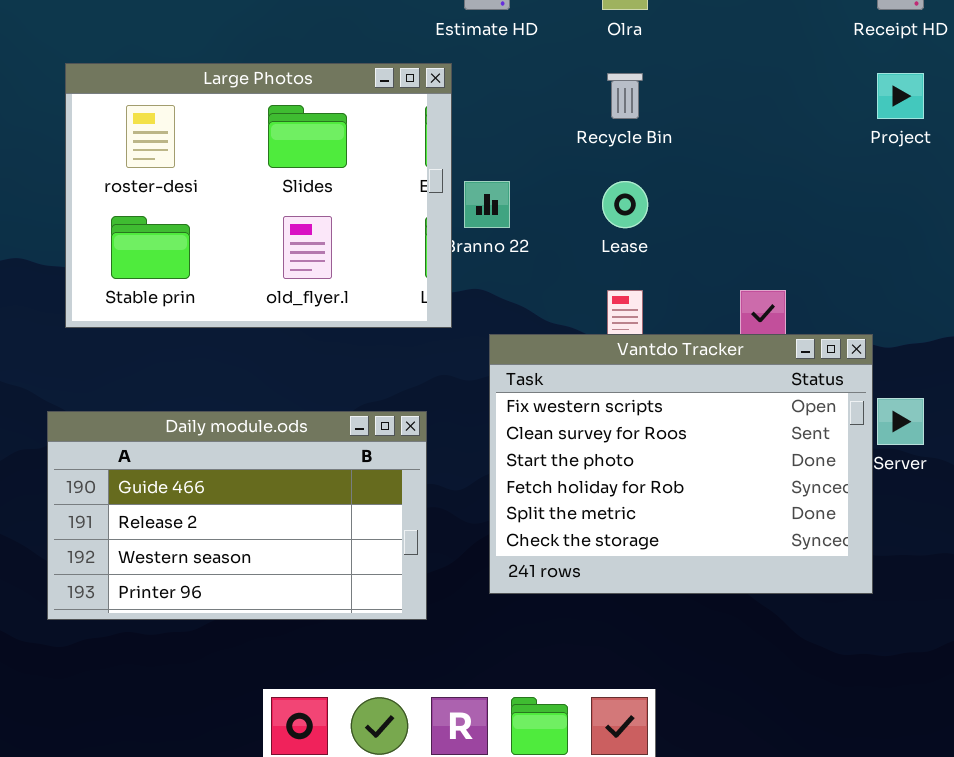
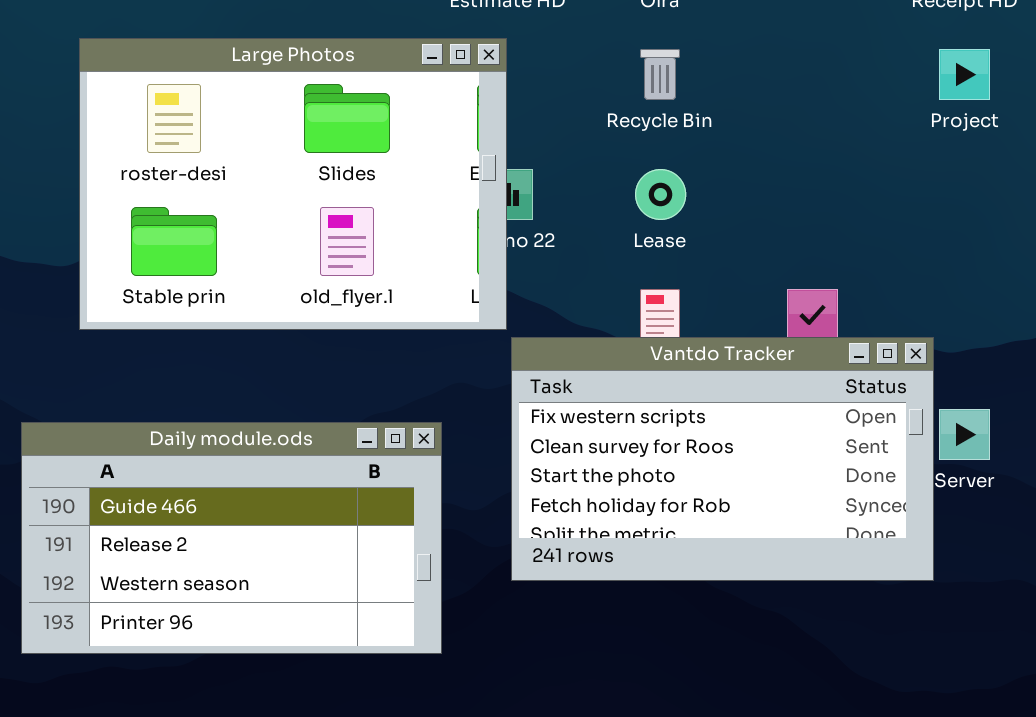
Large Photos: [65,63,452,328] -> [79,38,507,330], moved
Vantdo Tracker: [489,334,873,594] -> [511,337,934,581], resized

